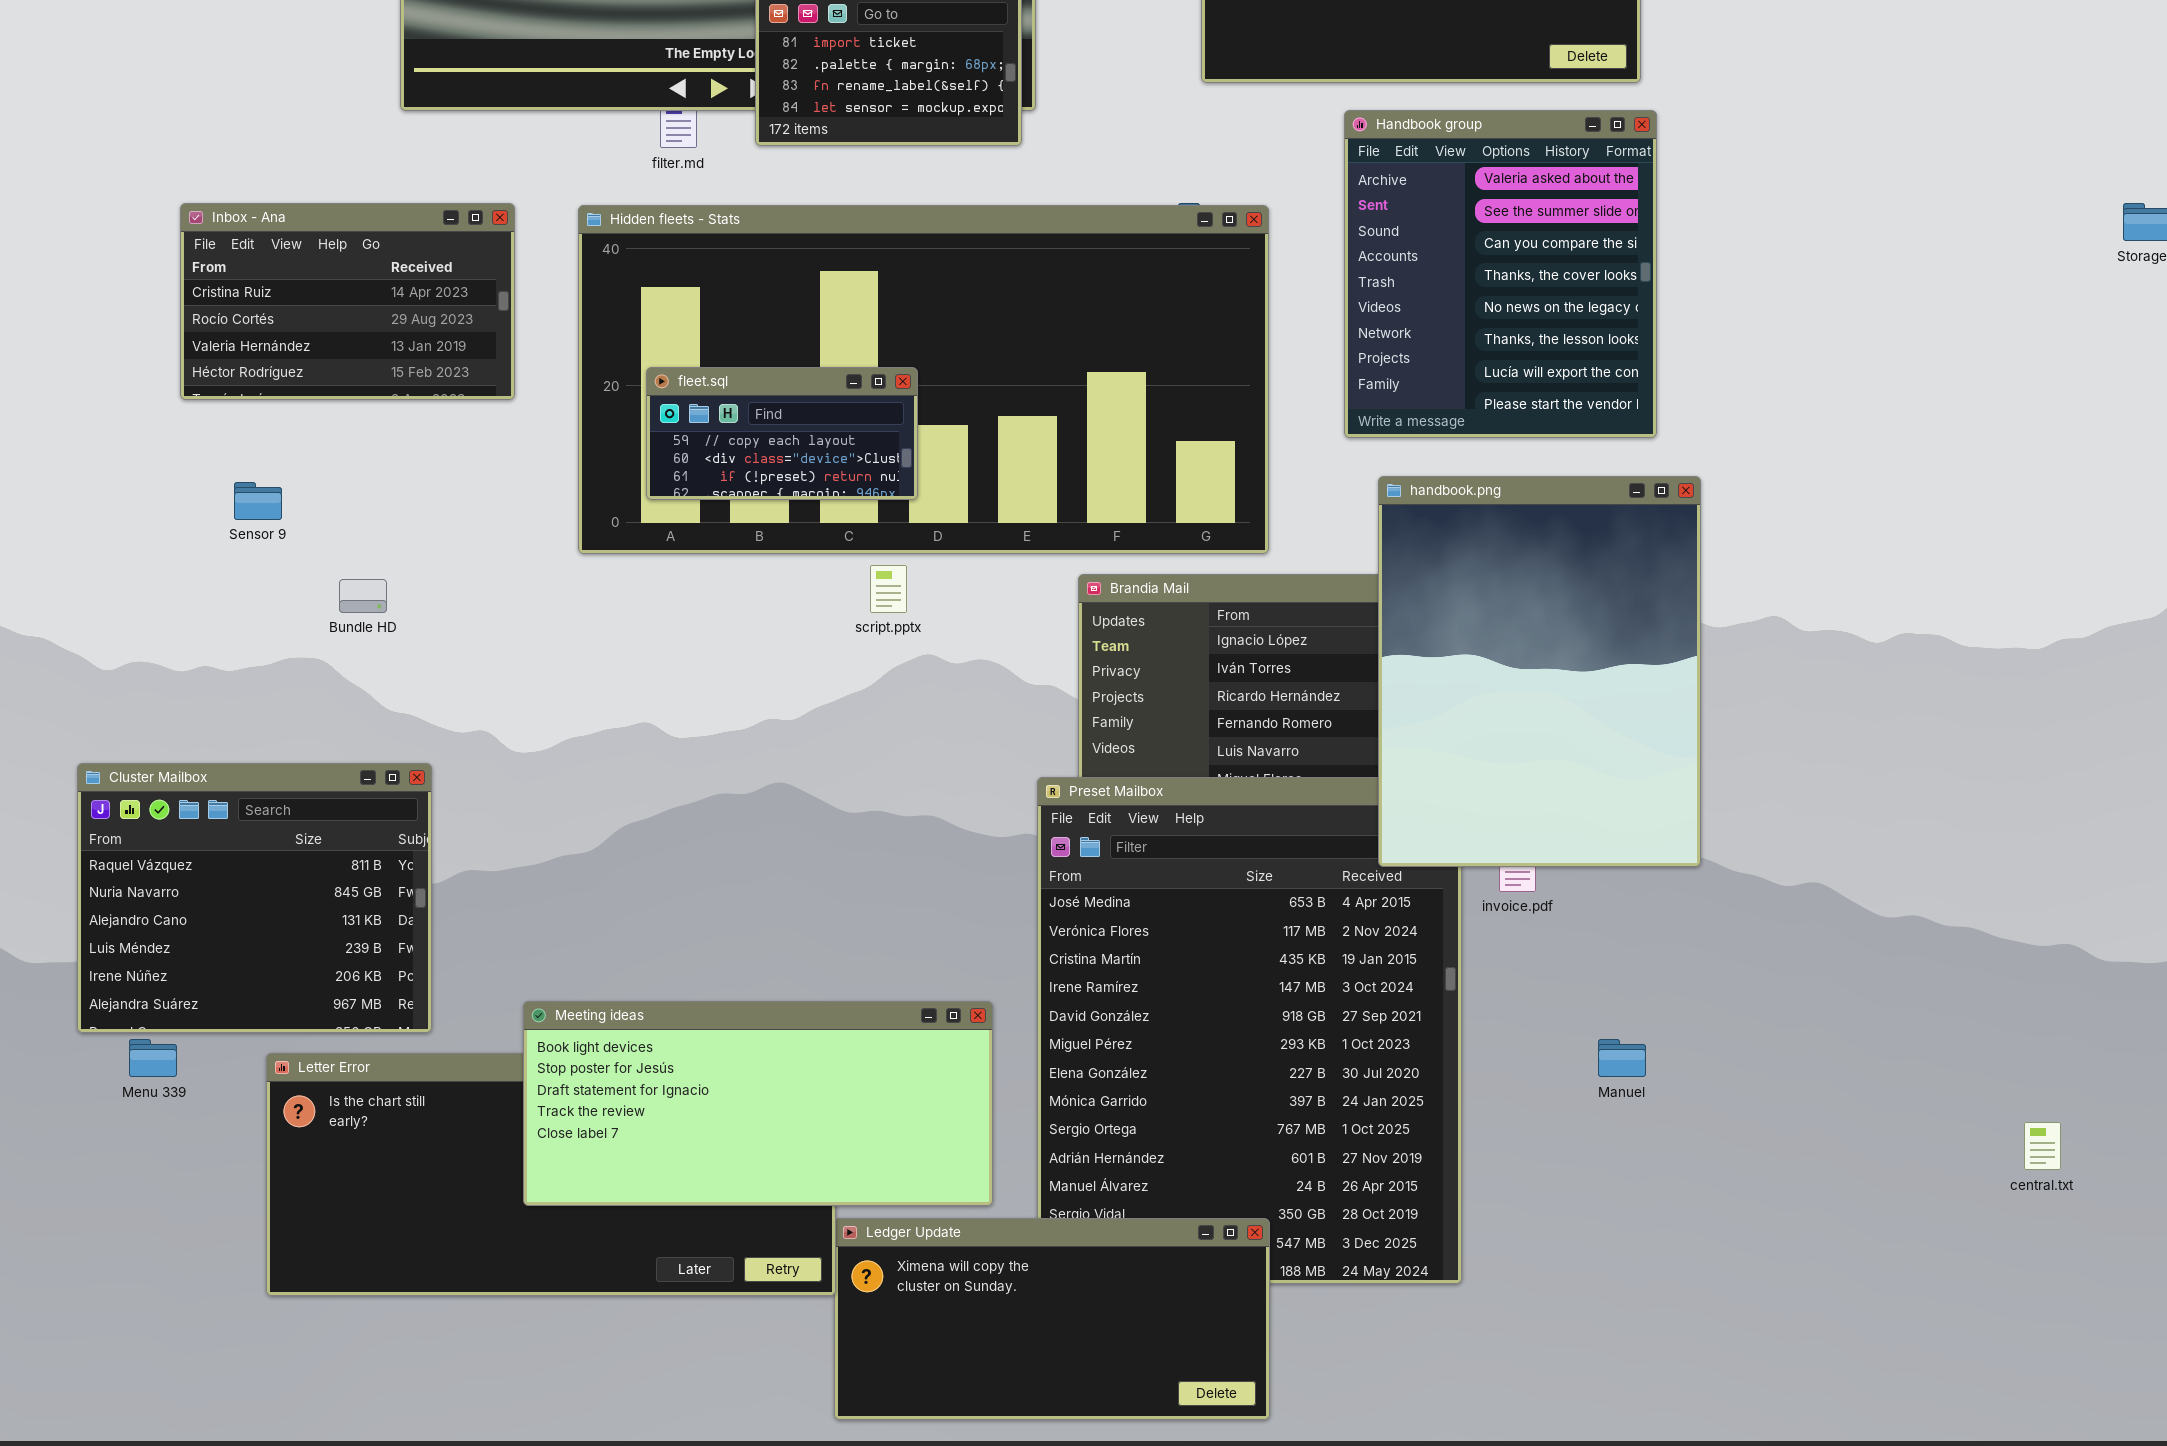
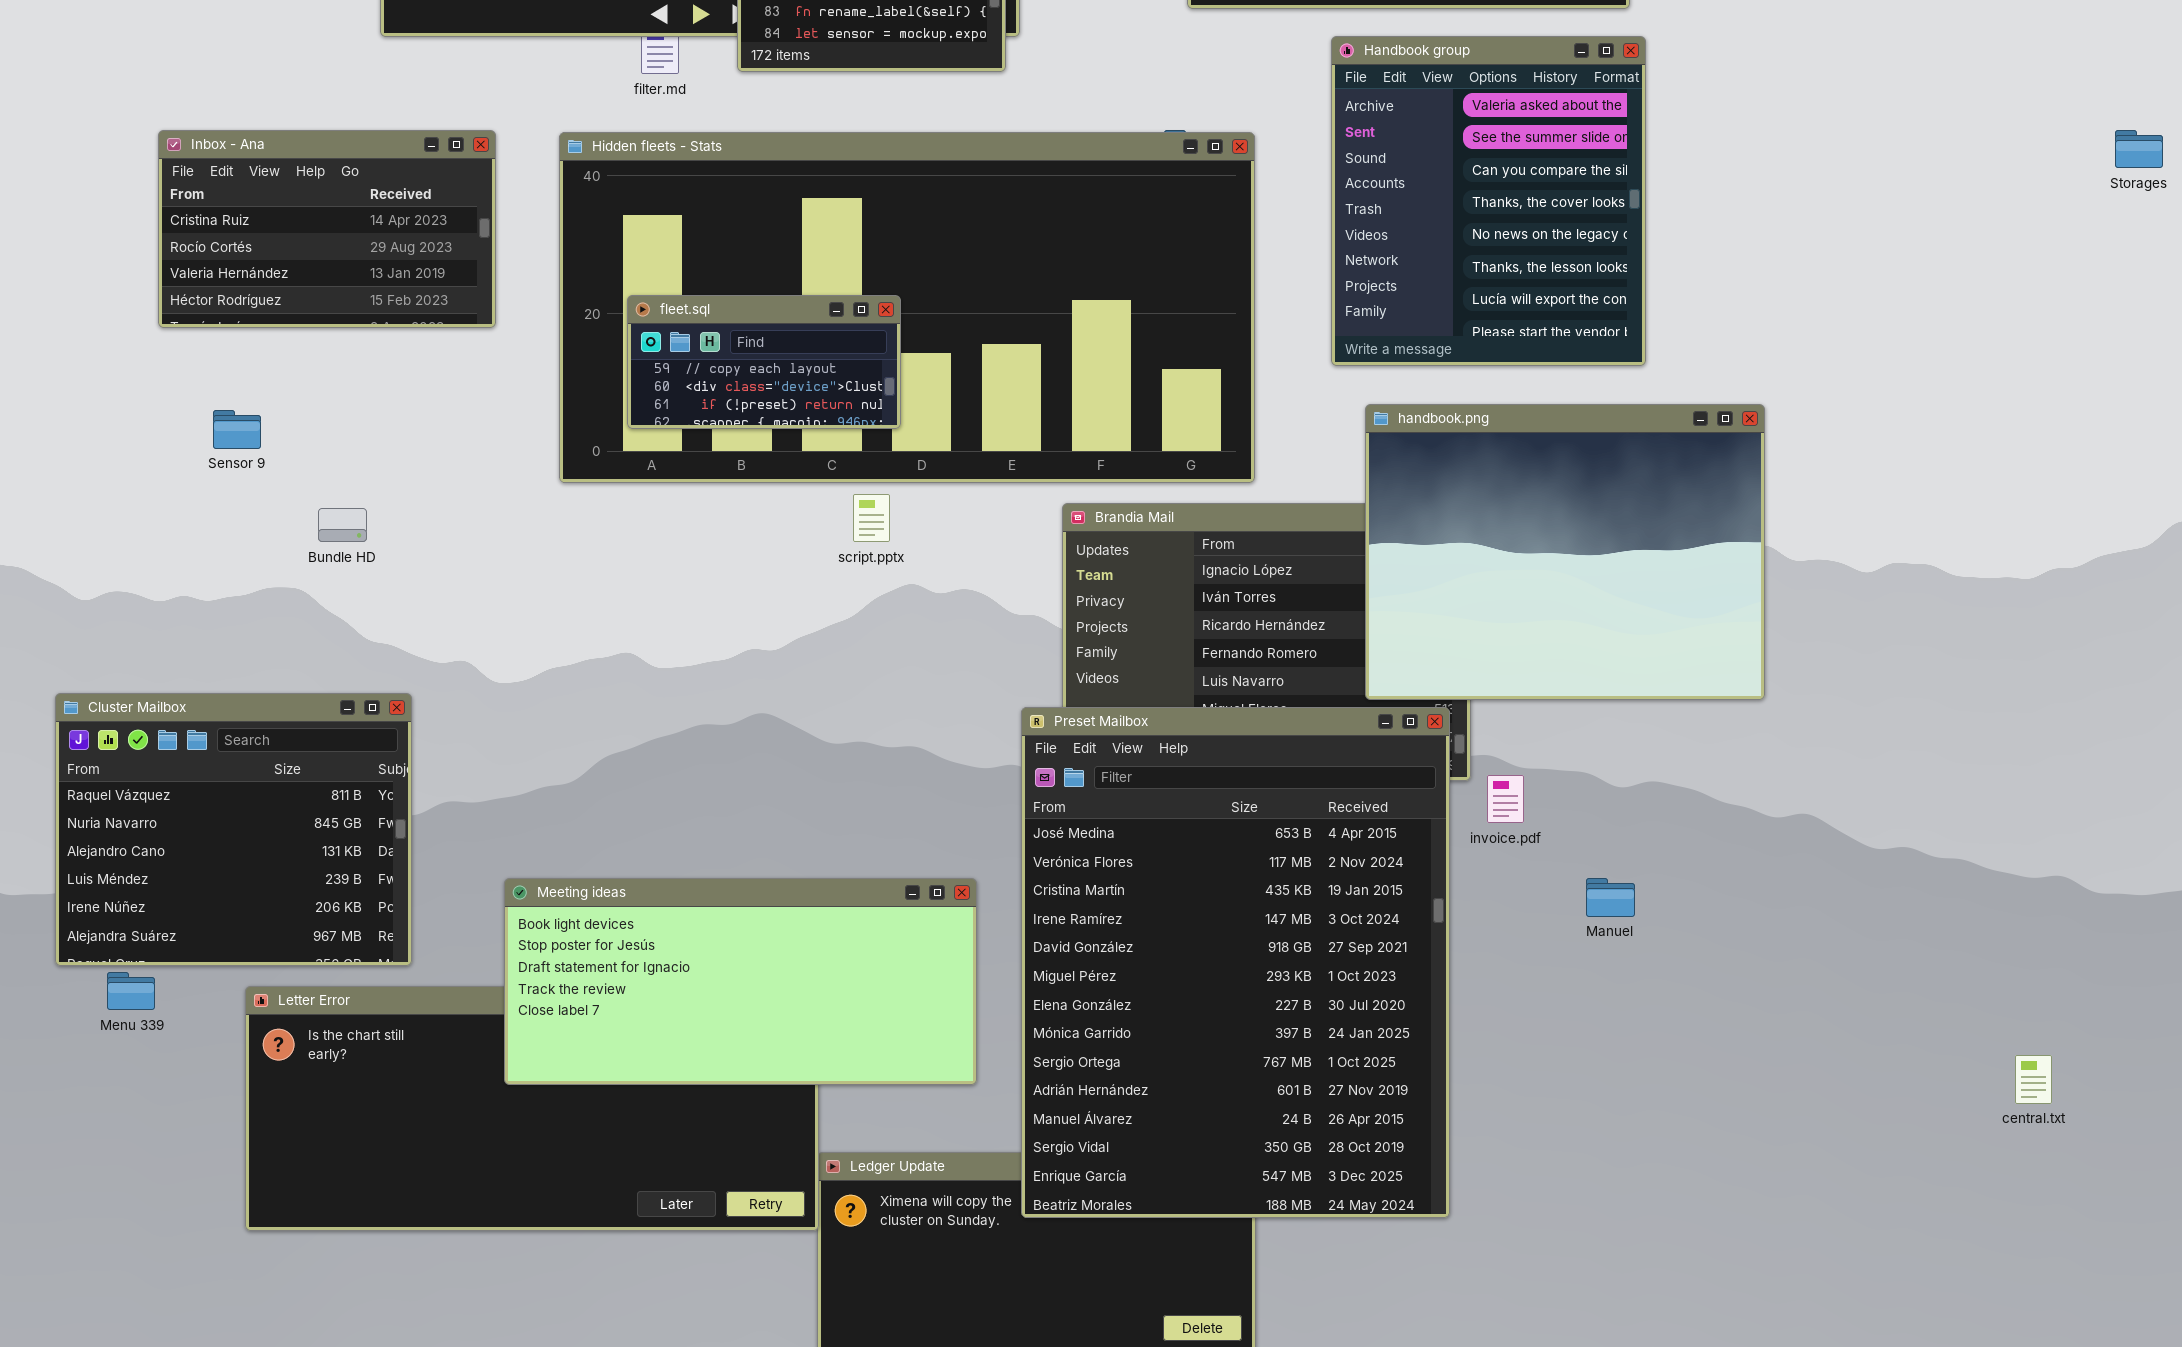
handbook.png: [1378,476,1701,867] -> [1365,404,1765,700], resized
Preset Mailbox: [1037,777,1462,1284] -> [1021,707,1450,1218], raised
Meeting ideas: [523,1001,993,1206] -> [504,878,977,1085], moved
Manuel: [1598,1039,1646,1077] -> [1586,878,1635,917], moved

